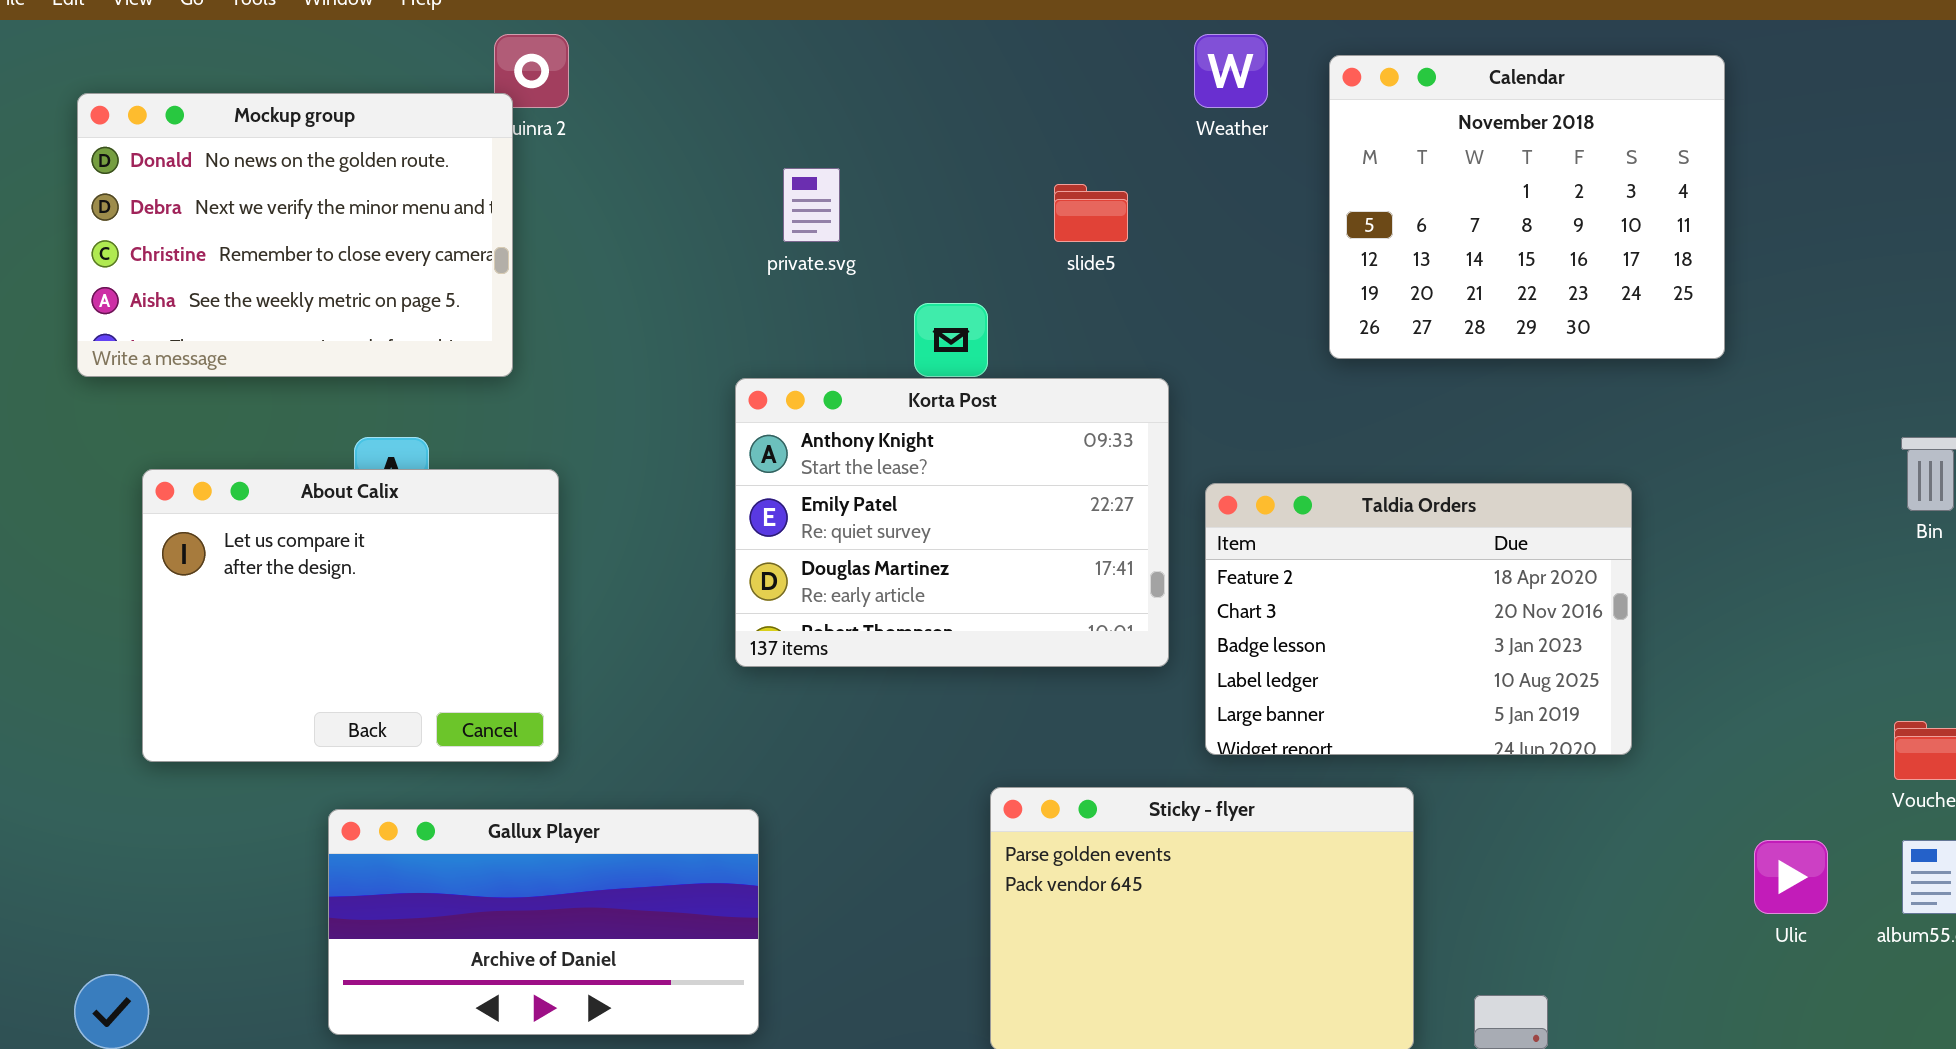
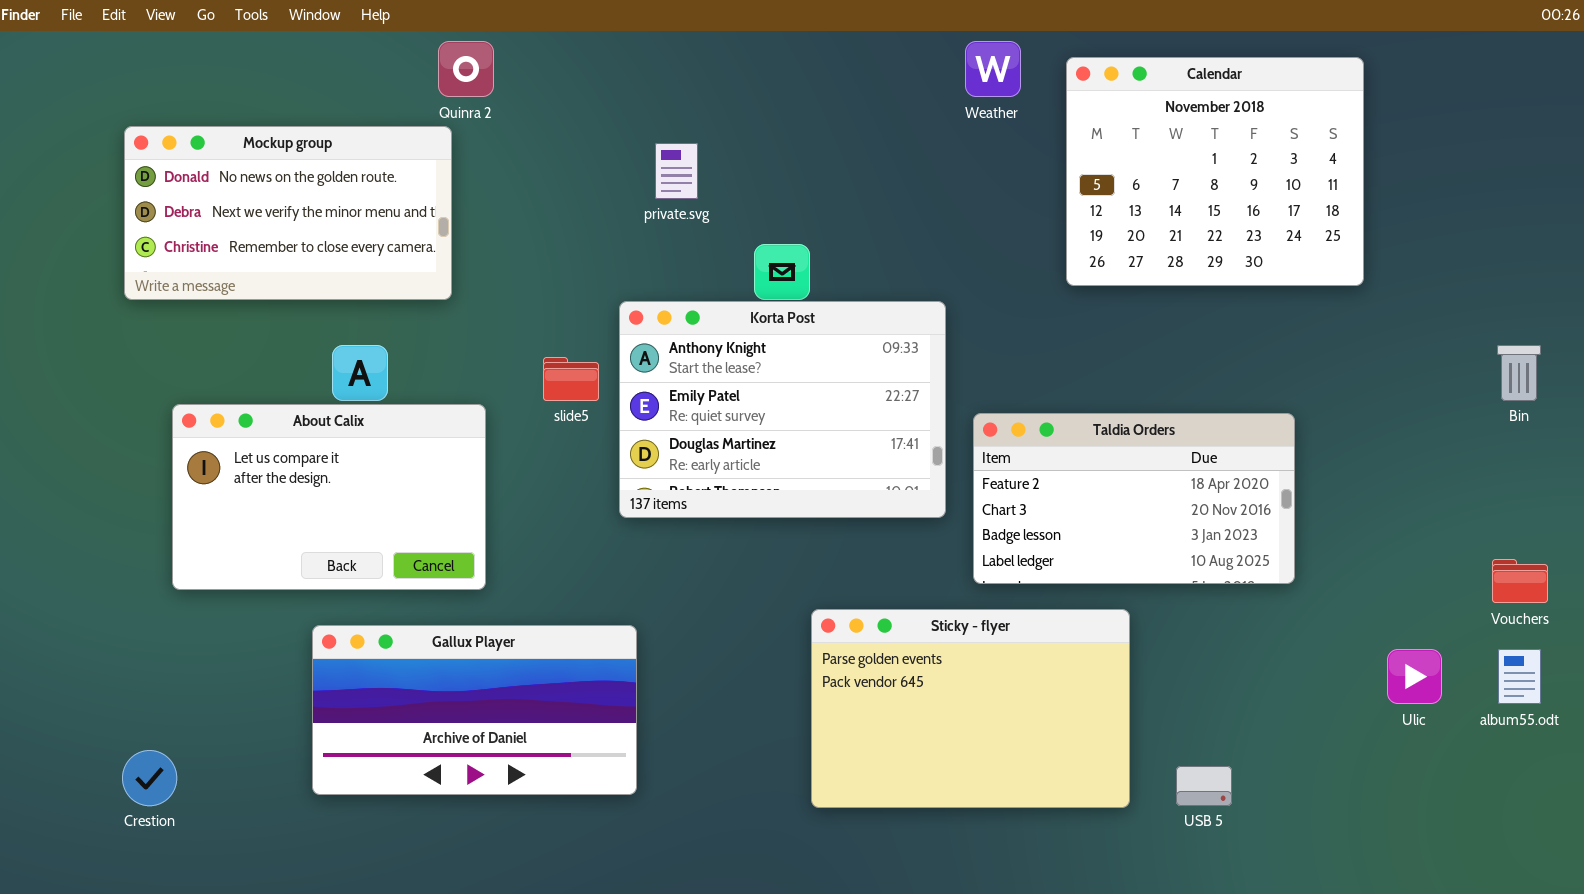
Mockup group: [77,93,513,377] -> [124,126,452,300], resized
slide5: [1054,184,1128,242] -> [543,357,599,401], moved
About Calix: [142,469,559,762] -> [172,404,486,590], resized
Taldia Orders: [1205,483,1632,755] -> [973,413,1295,584], resized

